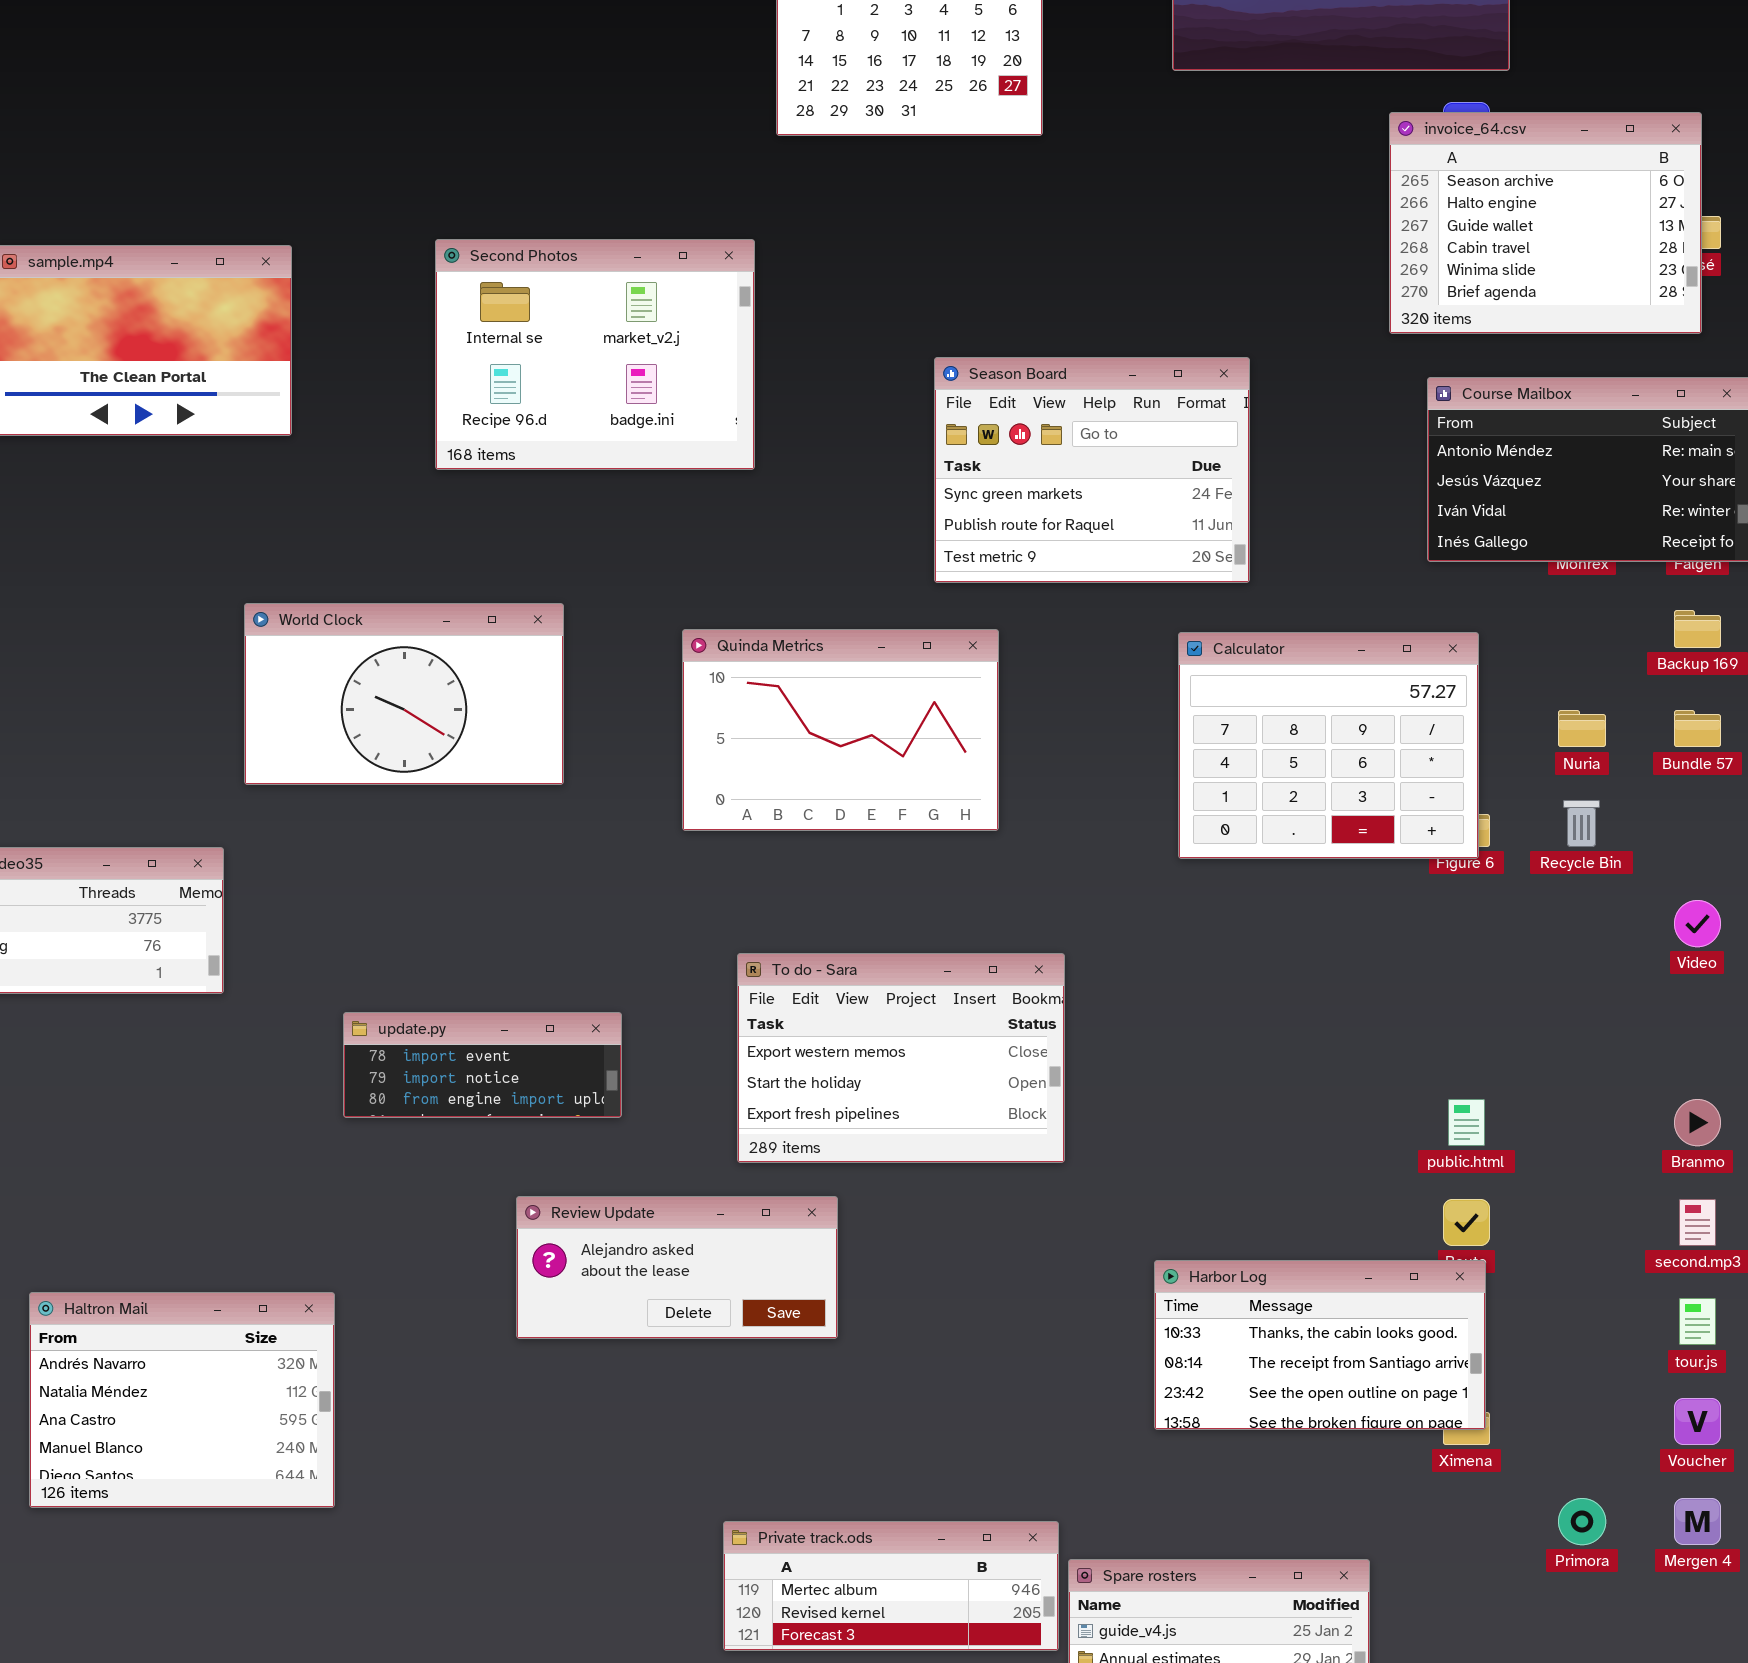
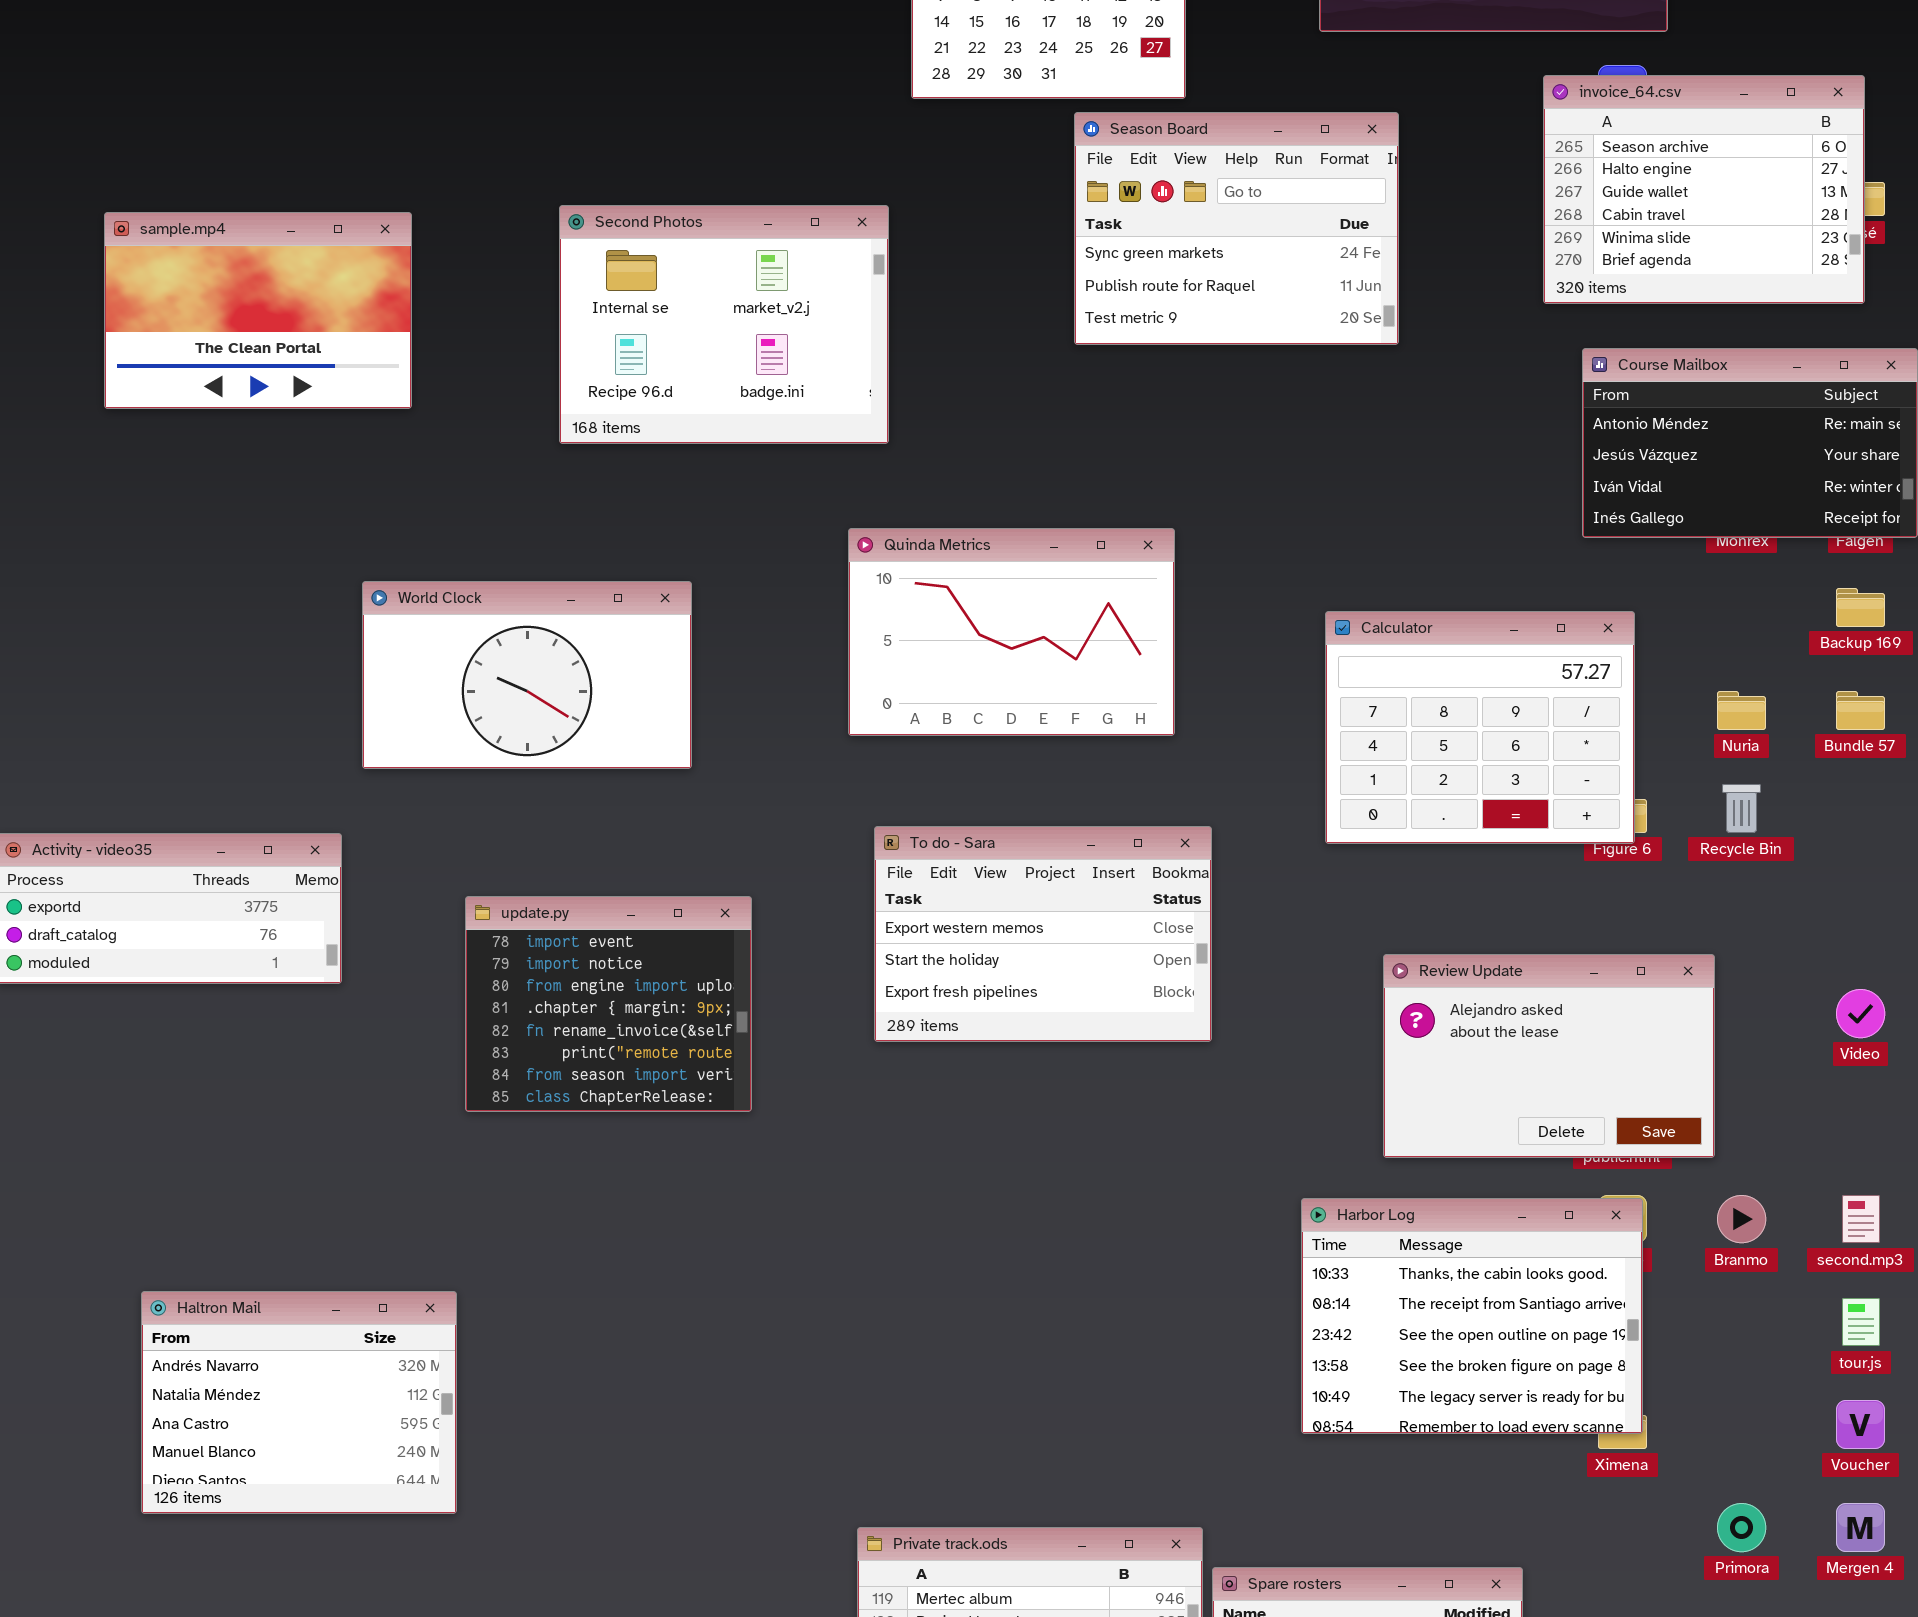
Season Board: [934,357,1250,583] -> [1074,112,1399,345], moved
Quinda Metrics: [682,629,999,831] -> [848,528,1175,736], moved
Video: [1674,900,1721,947] -> [1836,989,1885,1038], moved
To do - Sara: [737,953,1065,1163] -> [874,826,1212,1042], moved
update.py: [343,1012,622,1118] -> [465,896,752,1112], resized
Branmo: [1674,1099,1721,1146] -> [1717,1195,1766,1243], moved
Review Update: [516,1196,838,1339] -> [1383,954,1715,1158], moved, resized
Harbor Log: [1154,1260,1486,1430] -> [1301,1198,1643,1434], resized

